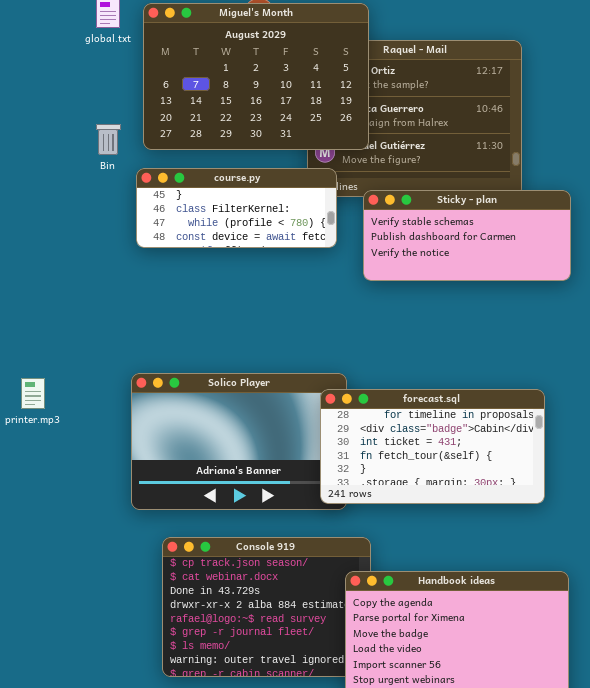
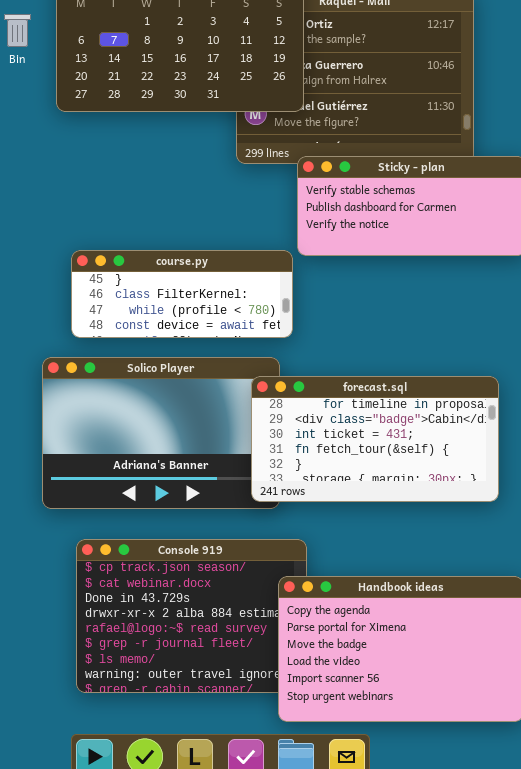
Bin: [96,124,121,155] -> [4,14,31,47], moved
course.py: [136,168,337,248] -> [71,250,293,338], moved

